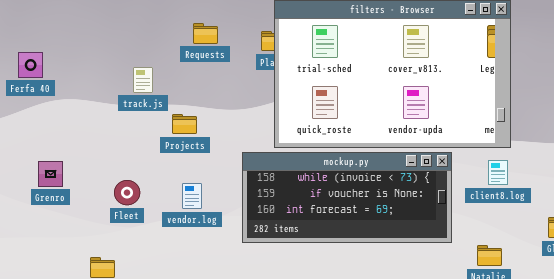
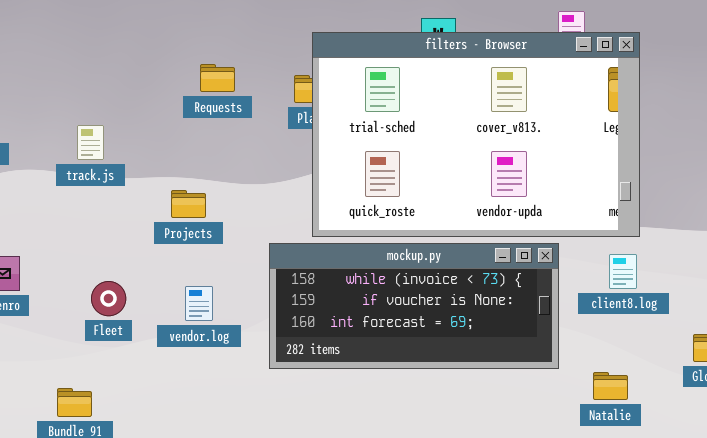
track.js: [133,67,153,93] -> [77,125,104,160], moved

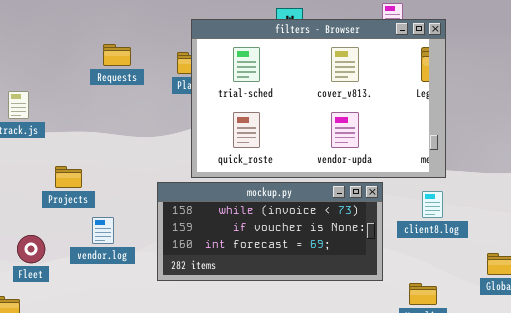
Projects: [171,190,206,218] -> [55,166,82,188], moved
Fleet: [91,281,126,316] -> [17,235,45,263], moved

